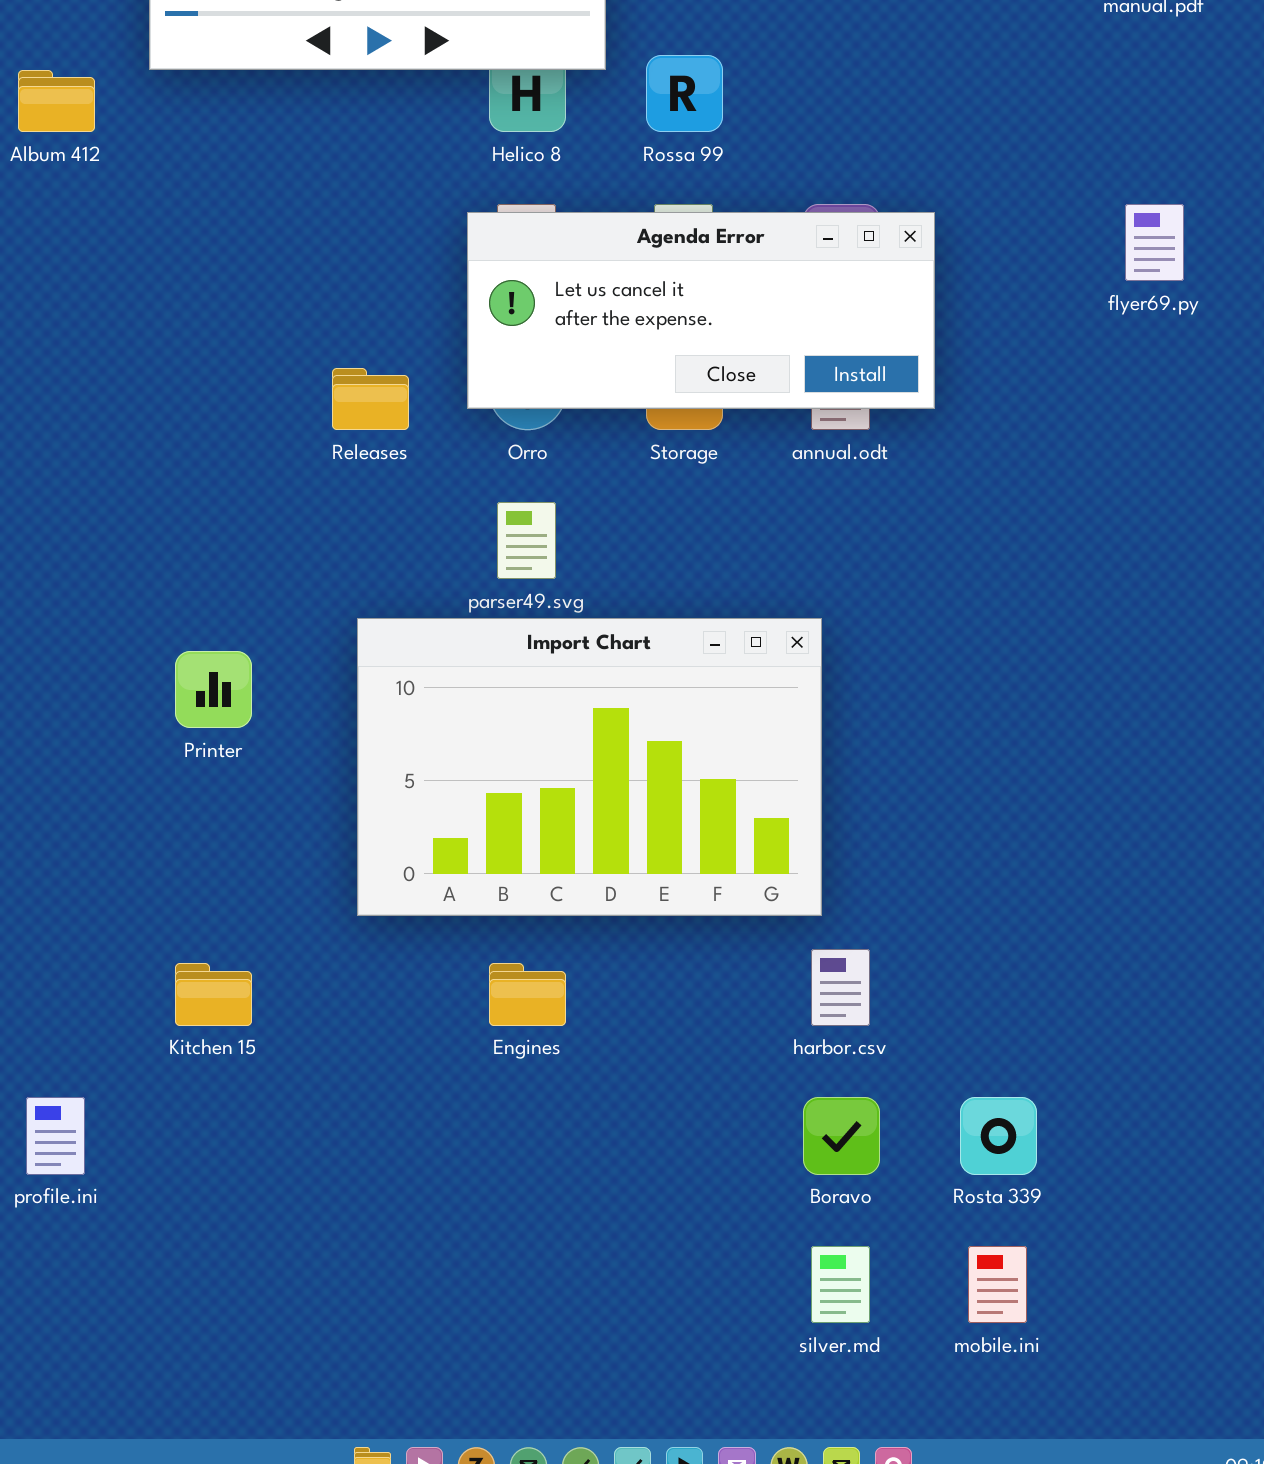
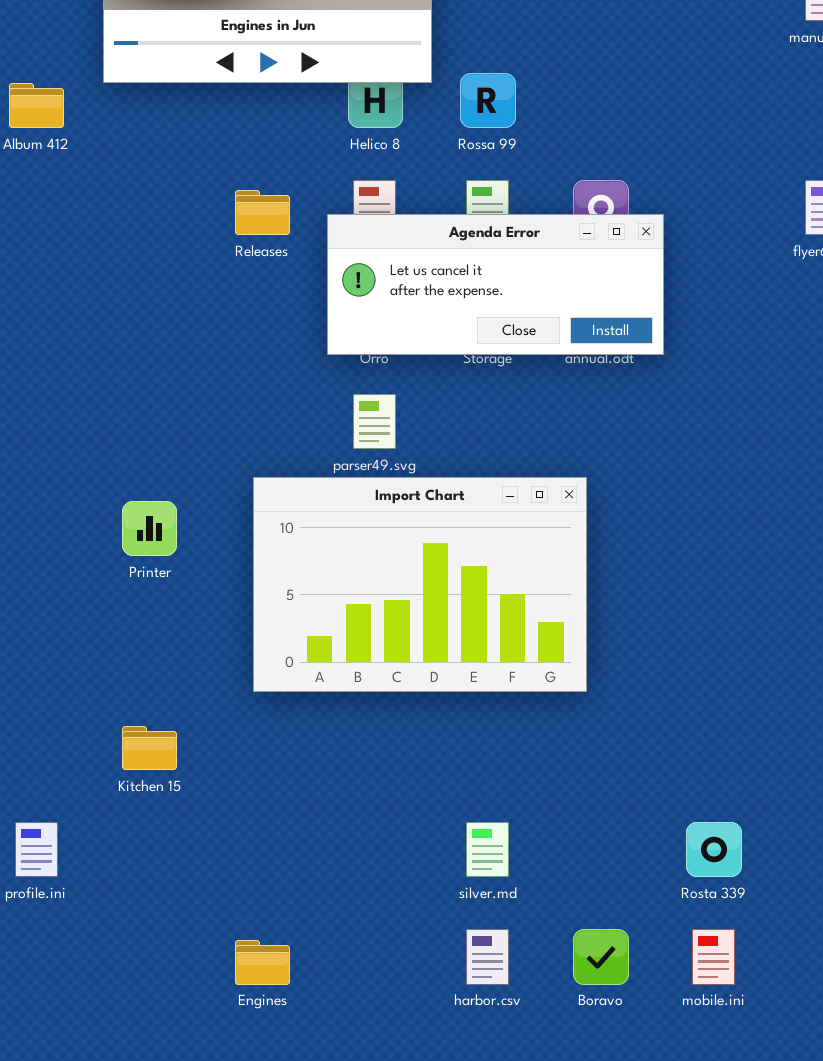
Agenda Error: [467,212,935,409] -> [327,214,664,355], moved
Releases: [332,368,409,430] -> [235,190,290,235], moved
harbor.csv: [811,949,870,1026] -> [466,929,509,985], moved
Engines: [489,963,566,1026] -> [235,940,290,985], moved
Boravo: [803,1097,880,1175] -> [573,929,629,985], moved
silver.md: [811,1246,870,1323] -> [466,822,509,877], moved

